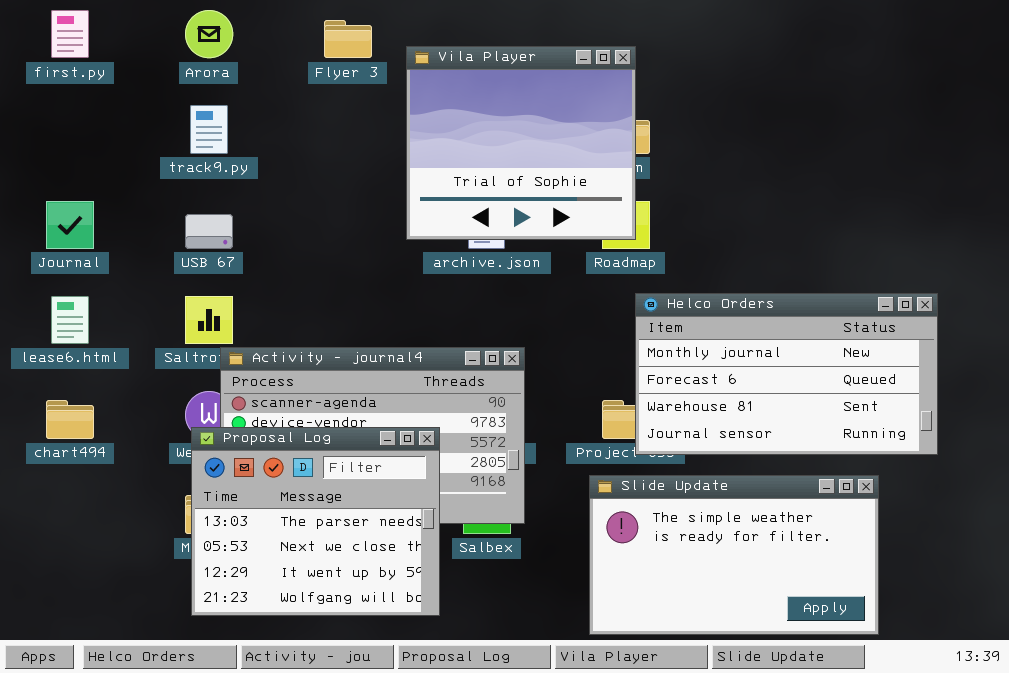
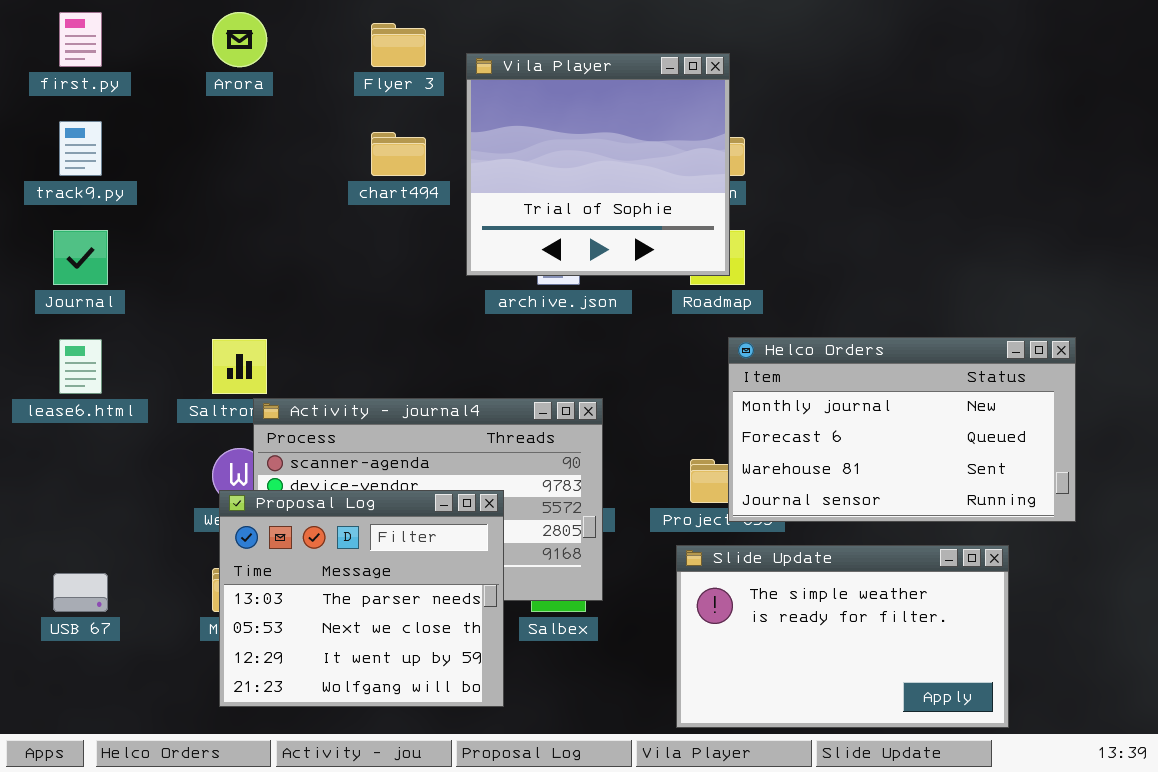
track9.py: [190,105,228,154] -> [59,121,102,176], moved
USB 67: [185,214,233,249] -> [53,573,108,612], moved
chart494: [46,400,94,439] -> [371,132,426,176], moved

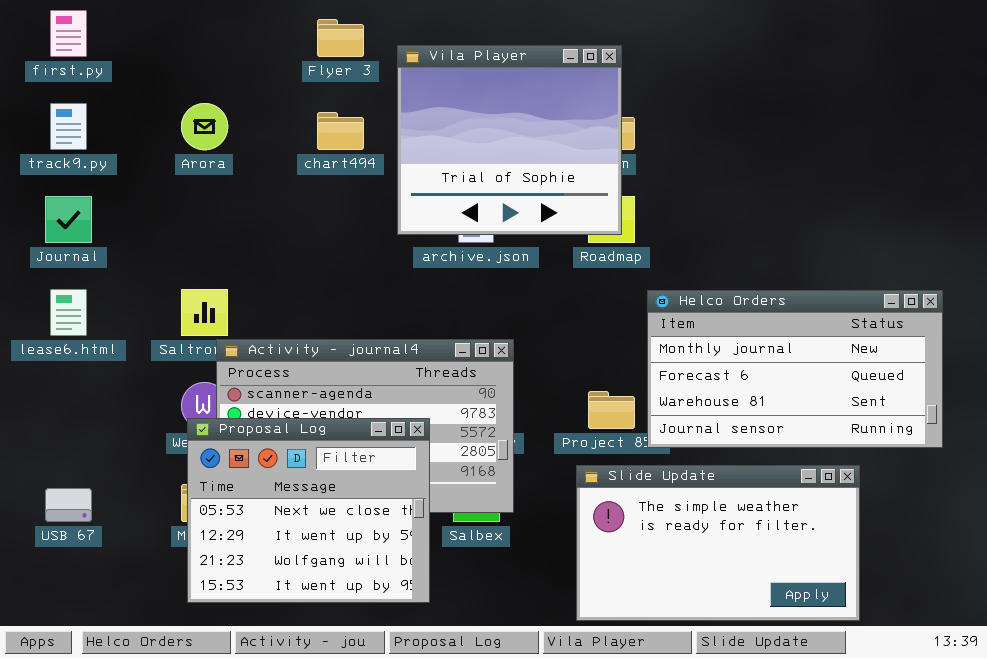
Arora: [212,12,267,67] -> [181,103,228,150], moved
Helco Orders: [728,337,1076,522] -> [647,290,943,448], moved
Proposal Log: [219,490,504,707] -> [187,418,430,603], scrolled down 1 row

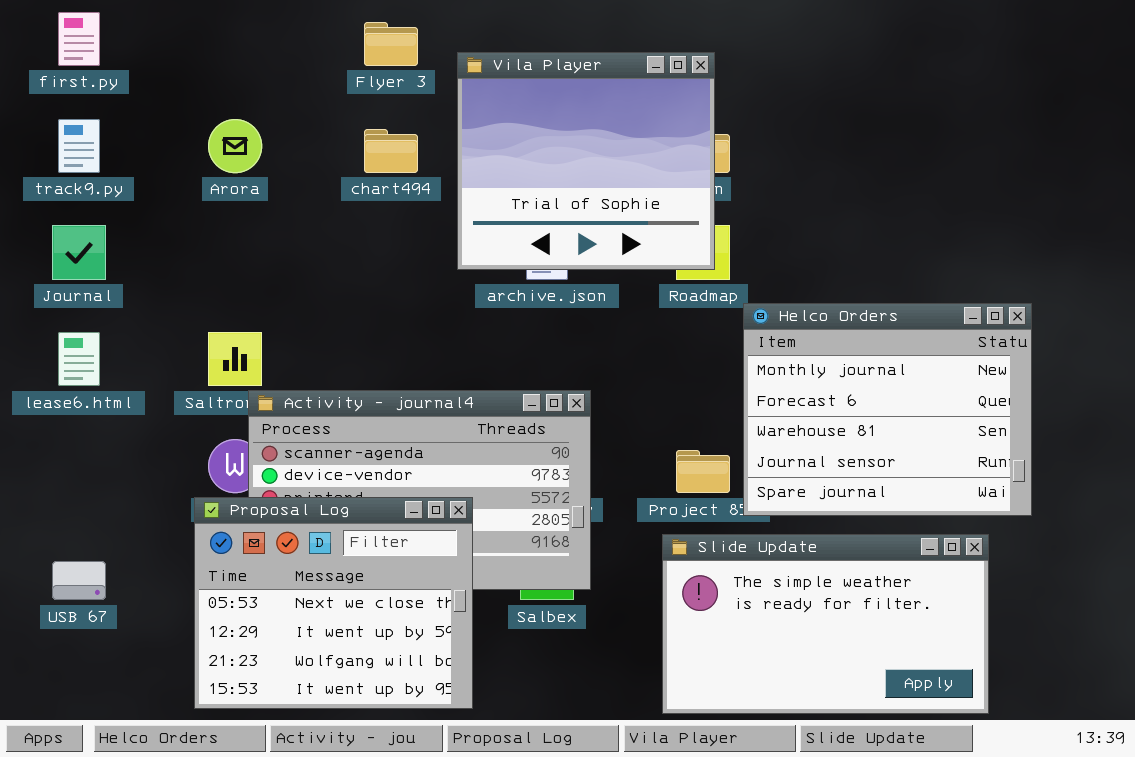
Helco Orders: [647,290,943,448] -> [743,303,1032,516], resized
Proposal Log: [187,418,430,603] -> [194,497,473,709], moved

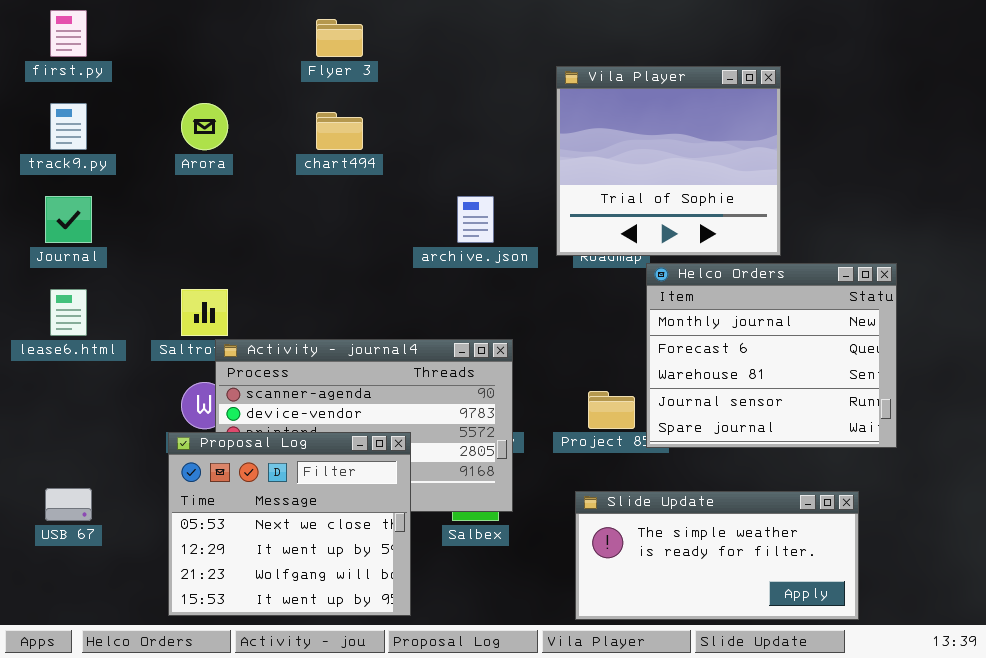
Vila Player: [457,52,715,270] -> [556,66,781,256], moved
Slide Update: [662,534,989,714] -> [575,491,859,620], resized

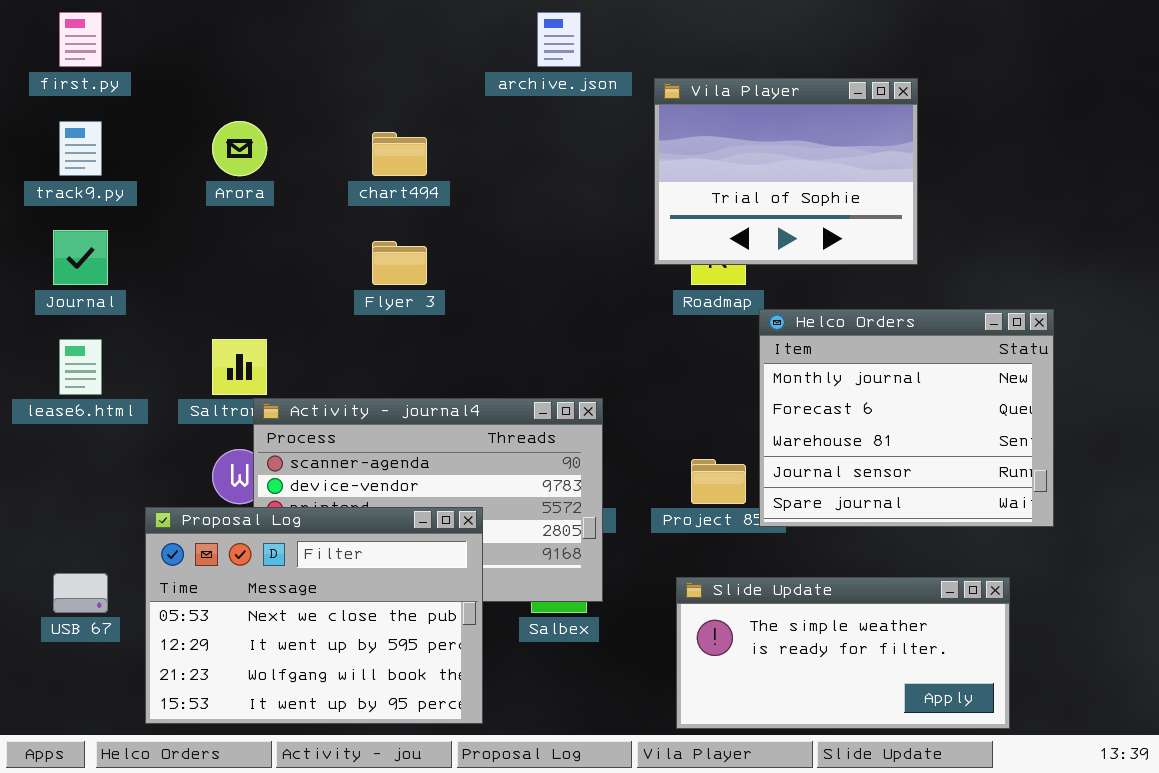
Flyer 3: [316,19,363,57] -> [372,241,427,285], moved
Vila Player: [556,66,781,256] -> [654,78,918,265], resized
archive.json: [457,196,494,243] -> [537,12,581,67], moved
Proposal Log: [168,432,411,616] -> [145,507,483,724], resized

